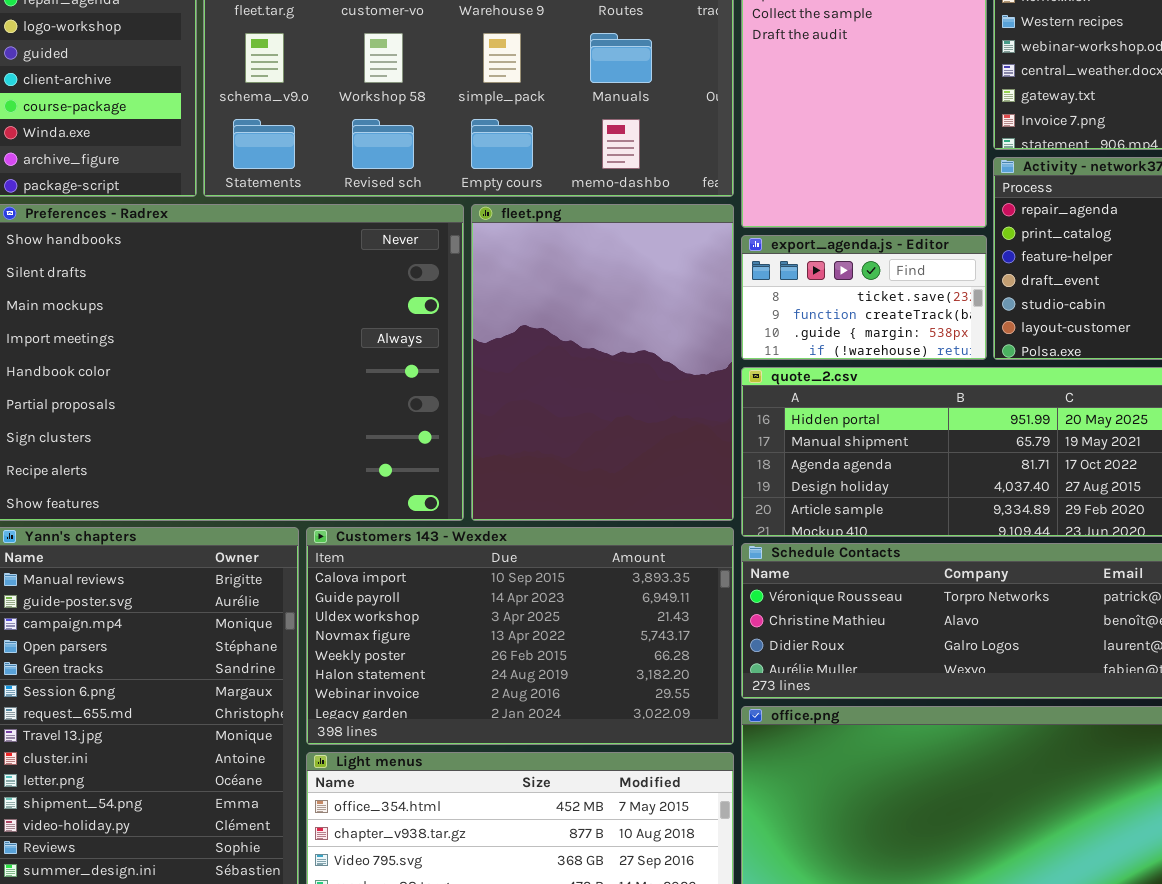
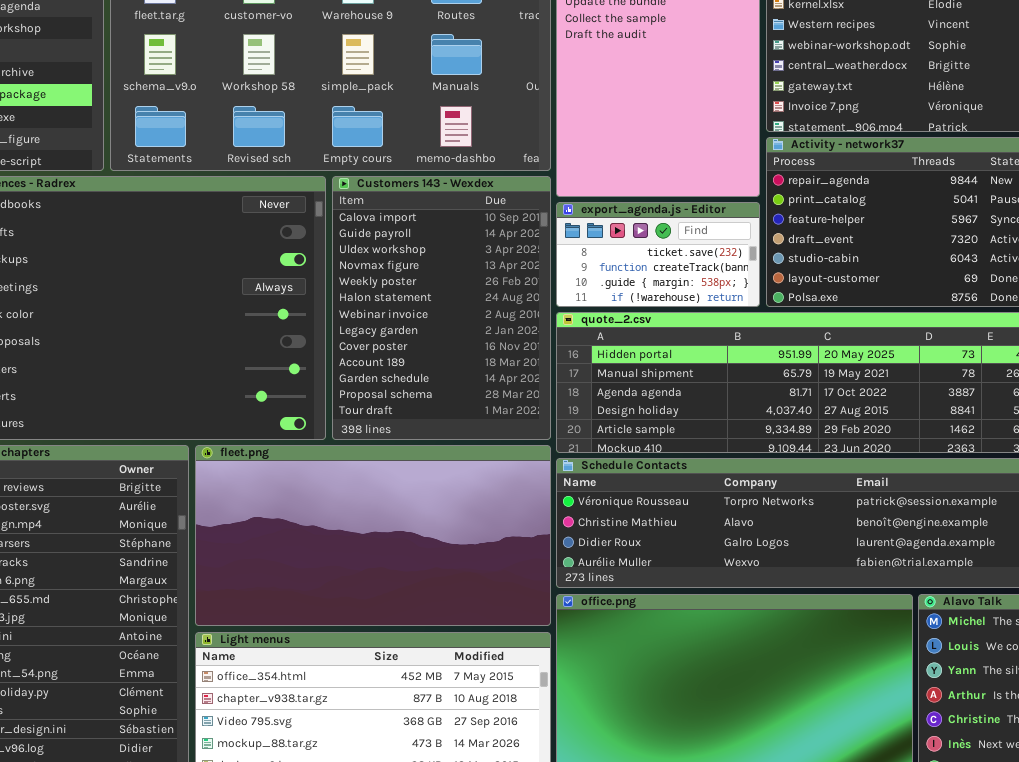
fleet.png: [471,204,734,521] -> [195,445,551,626], moved, resized
Customers 143 - Wexdex: [306,527,734,745] -> [332,176,551,440], moved, resized

